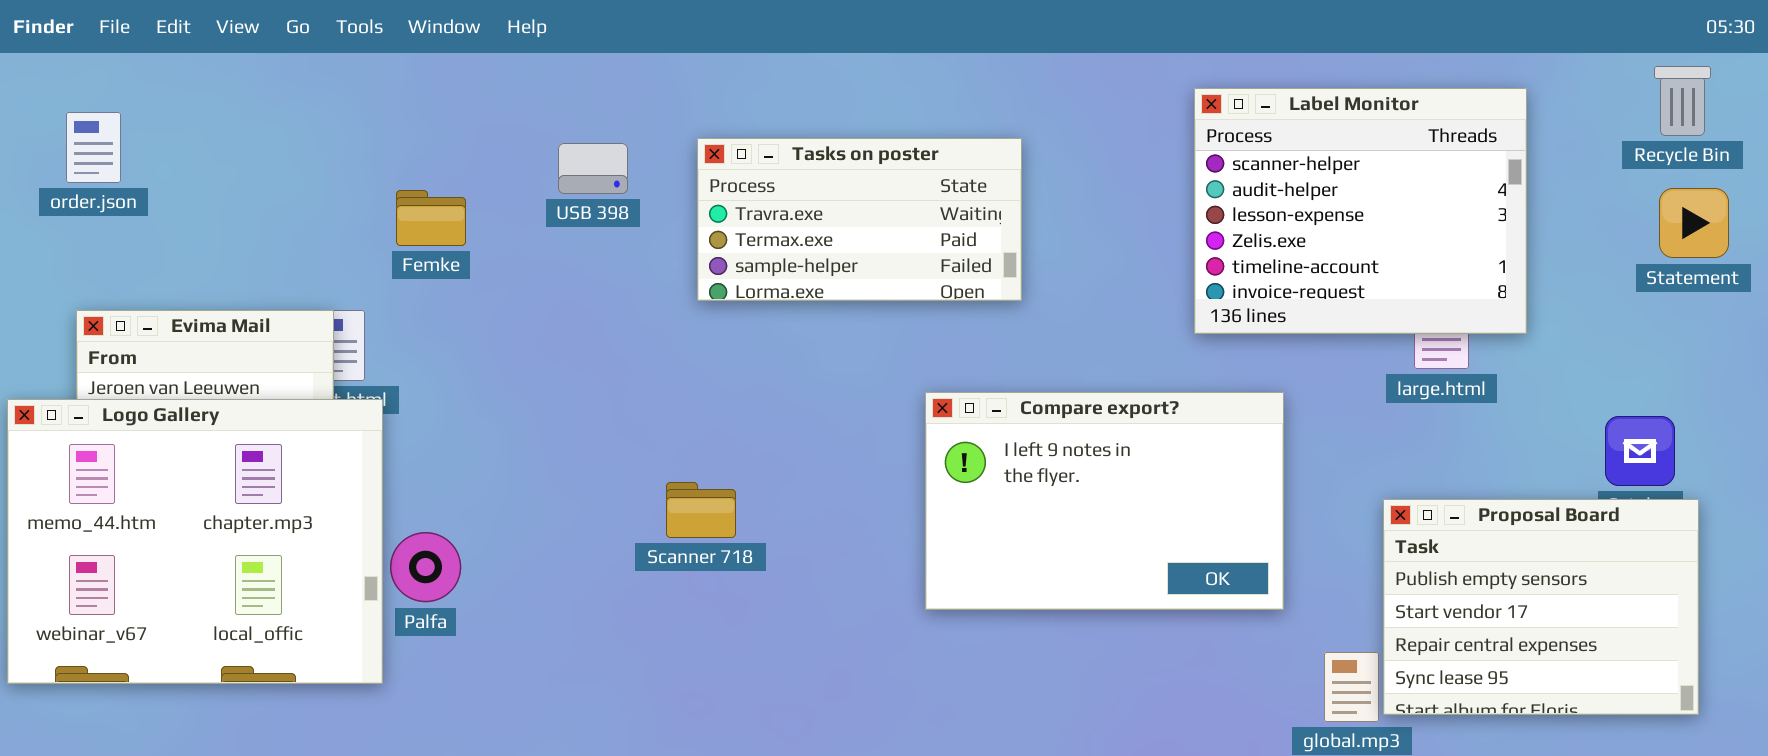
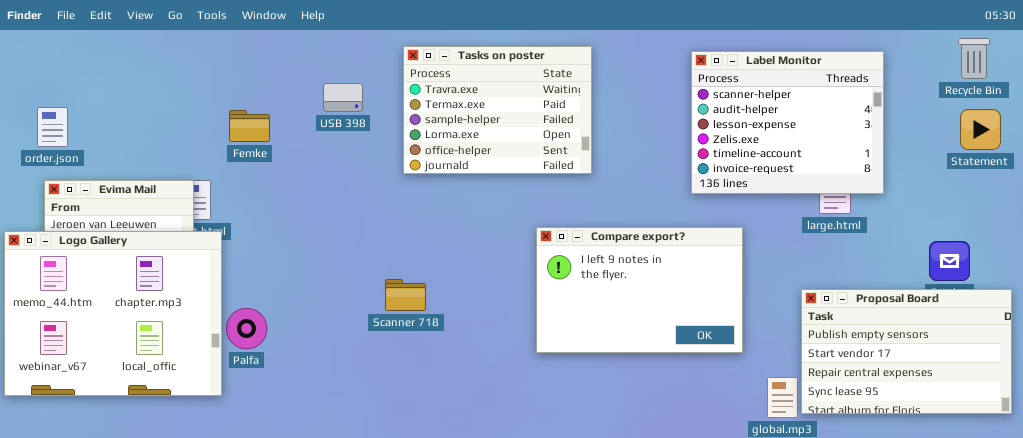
order.json: [66,112,121,183] -> [37,107,68,147], moved
Tasks on poster: [697,138,1022,301] -> [403,46,592,174], resized
Proposal Board: [1383,499,1699,715] -> [801,289,1012,414], resized

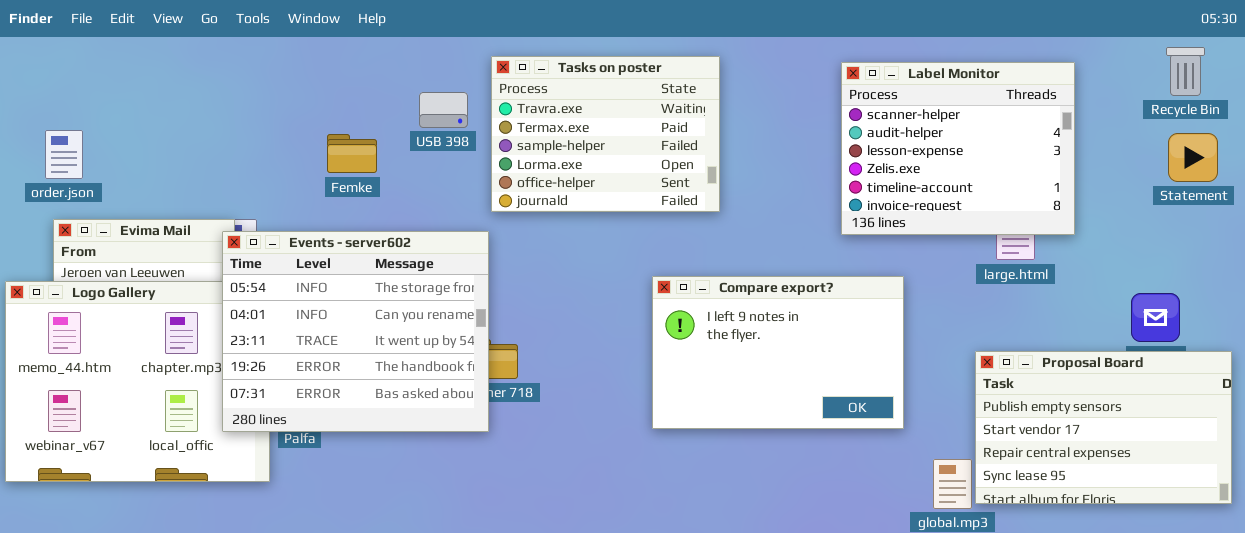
USB 398: [323,83,363,112] -> [419,92,468,128], moved
Femke: [229,110,270,142] -> [327,134,377,173], moved
Events - server602: none -> [222,231,489,432], opened

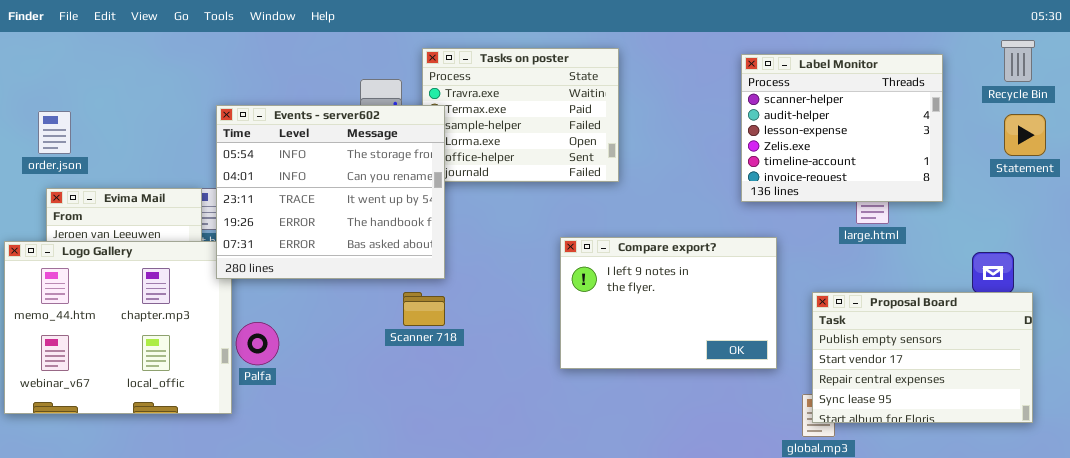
Label Monitor: [841,62,1075,235] -> [741,54,943,202], moved
Events - server602: [222,231,489,432] -> [216,105,445,279], moved
Proposal Board: [975,351,1232,504] -> [812,292,1033,423], moved

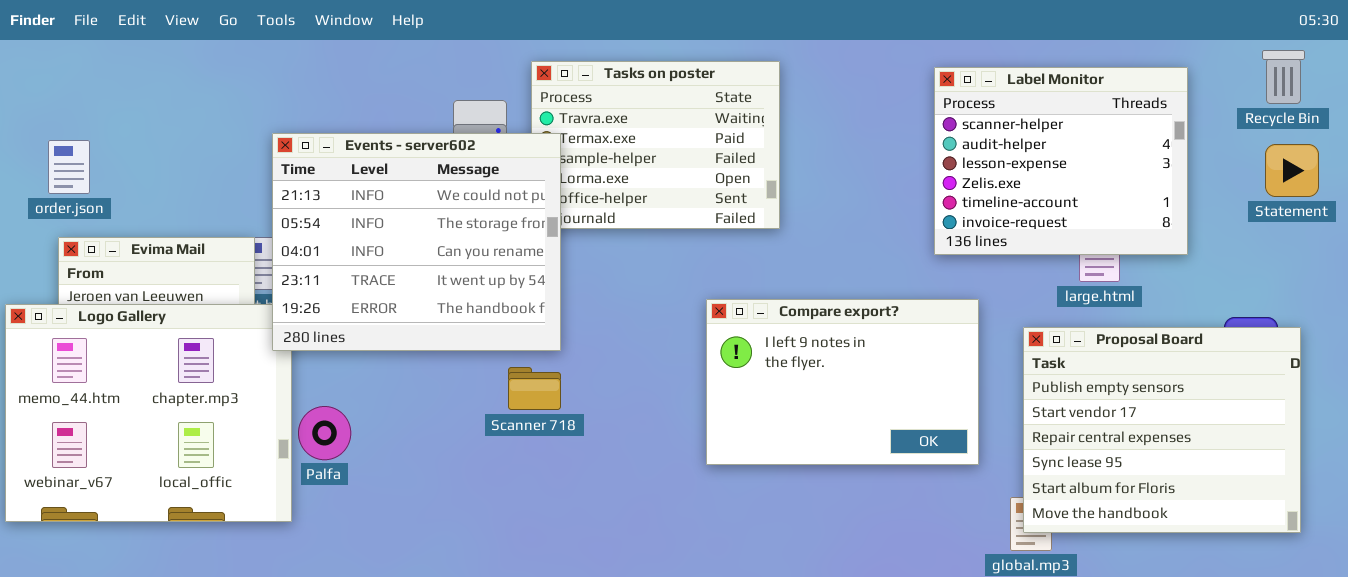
Events - server602: [216,105,445,279] -> [272,133,561,351], scrolled up 1 row
Proposal Board: [812,292,1033,423] -> [1023,327,1301,533], resized

